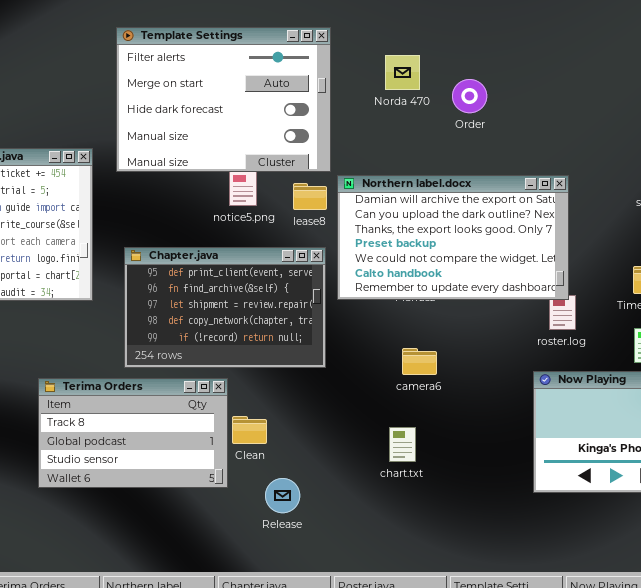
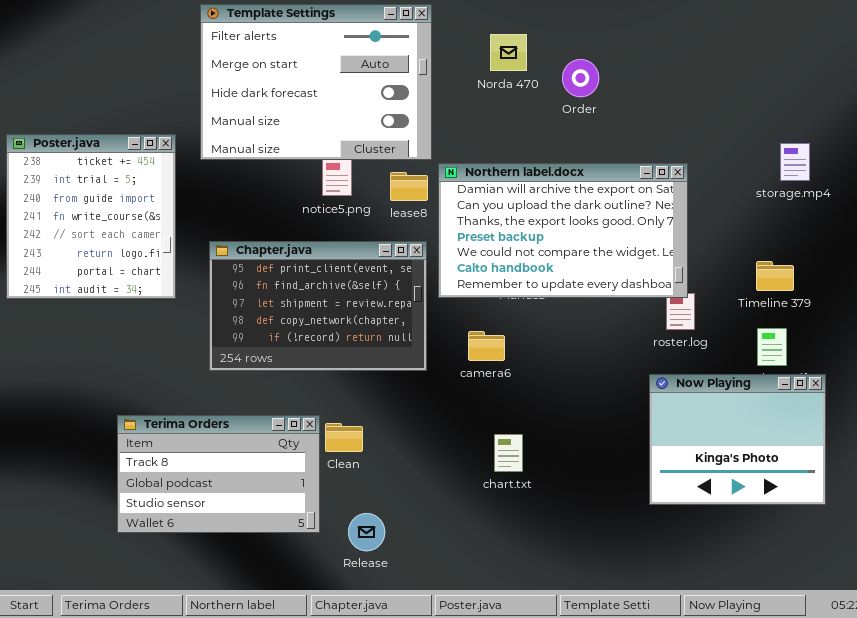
camera6: [402,348,437,375] -> [468,331,505,361], moved
Terima Orders: [38,378,228,488] -> [117,415,320,533], moved
Release: [265,478,300,513] -> [348,513,385,551], moved

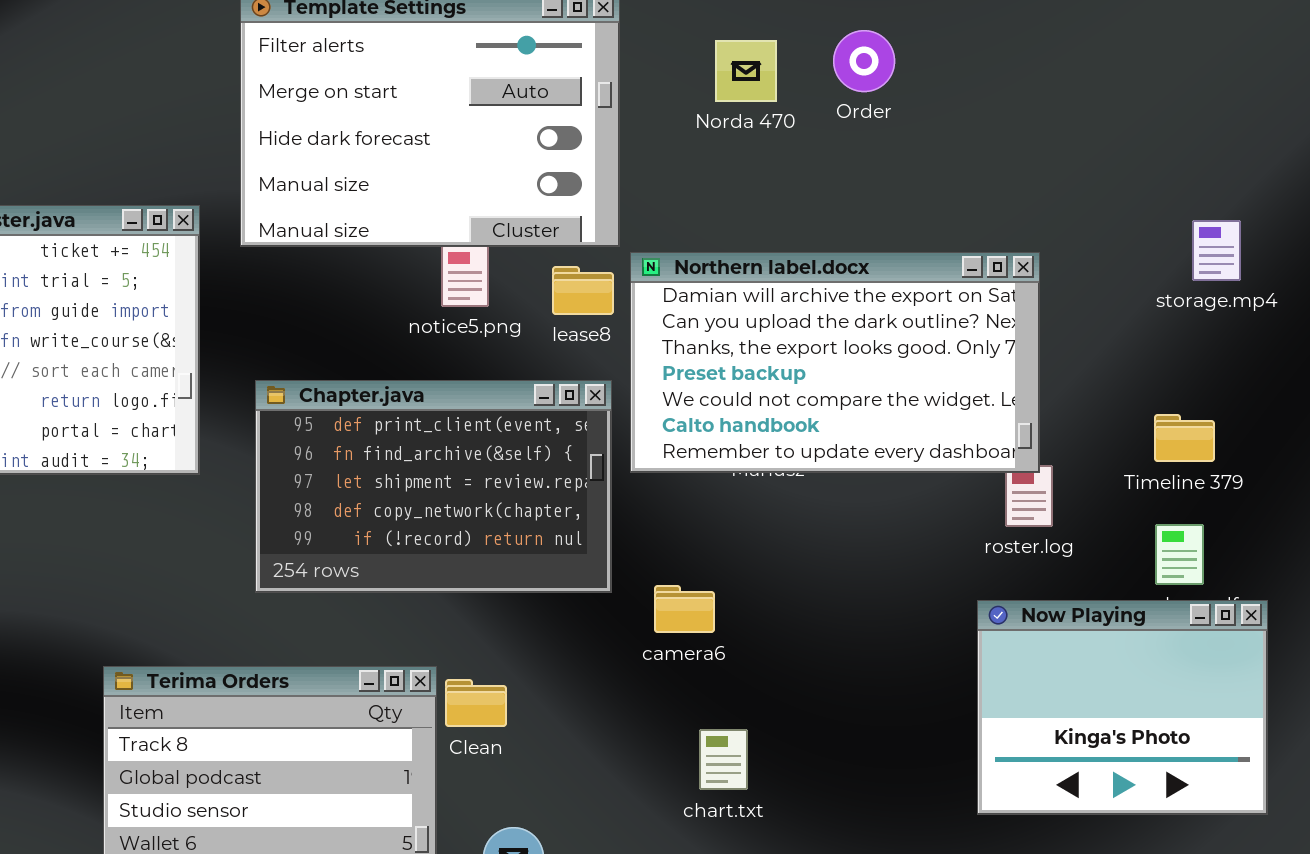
Order: [562,59,599,97] -> [833,30,895,92], moved
camera6: [468,331,505,361] -> [654,585,715,633], moved
chart.txt: [494,434,523,472] -> [699,729,748,790], moved

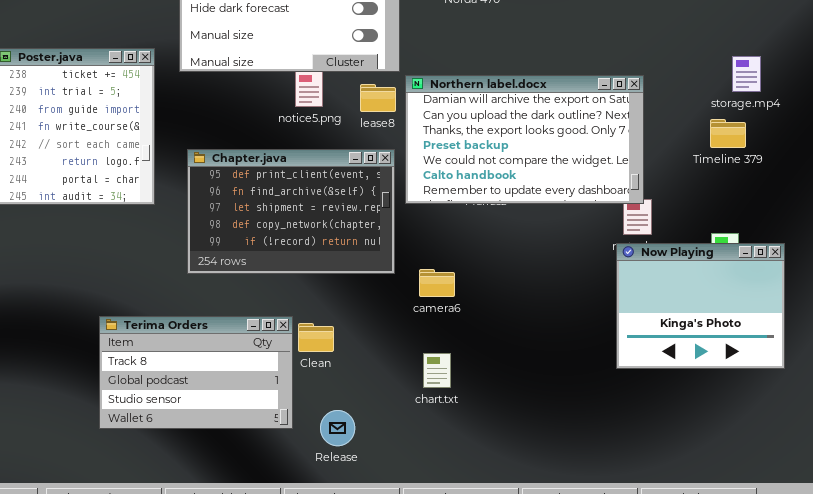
Timeline 379: [1154,414,1215,462] -> [710,119,746,148], moved
Now Playing: [977,600,1268,815] -> [616,243,785,369], moved
chart.txt: [699,729,748,790] -> [423,353,451,388], moved

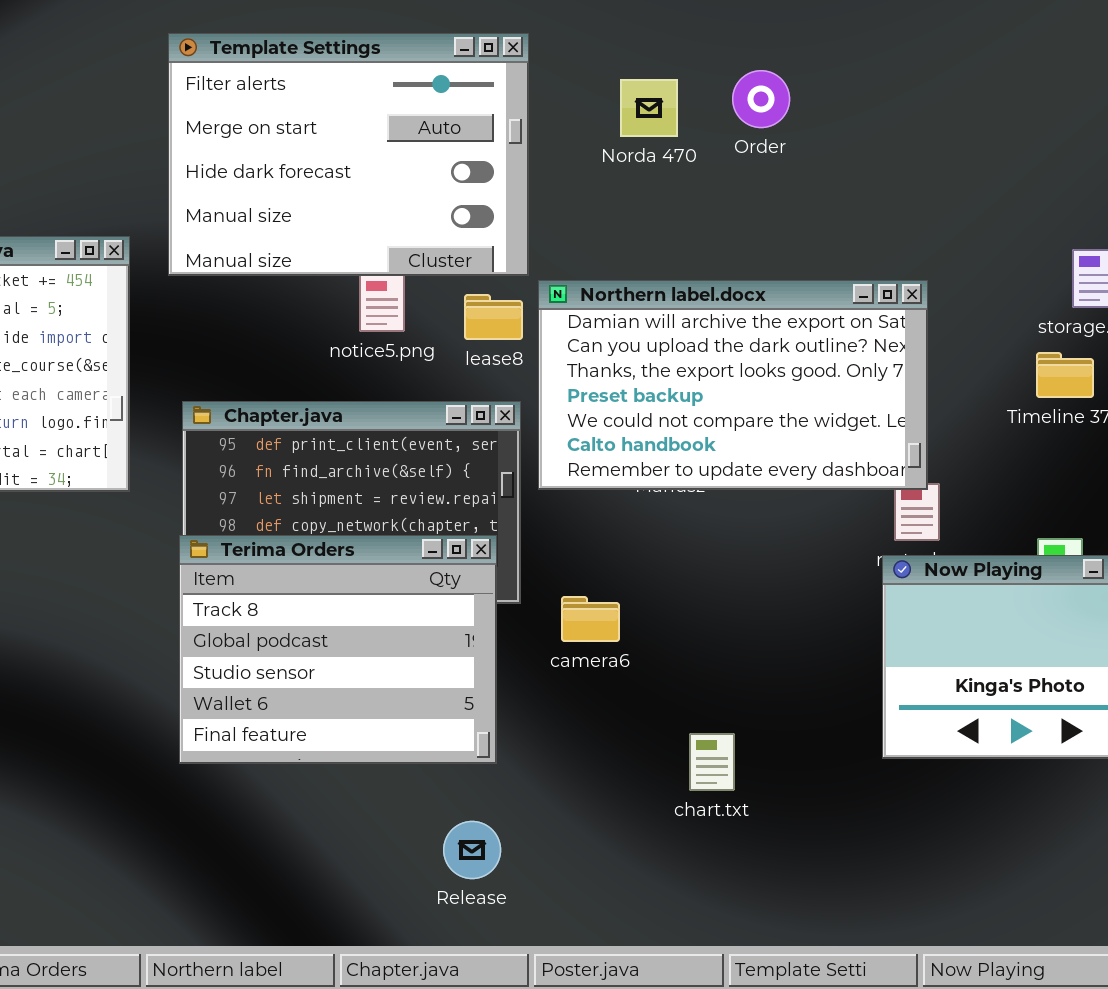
Terima Orders: [99,316,293,429] -> [179,535,497,764], moved, resized
chart.txt: [423,353,451,388] -> [689,733,735,791], moved
Release: [320,410,355,446] -> [443,821,501,879], moved

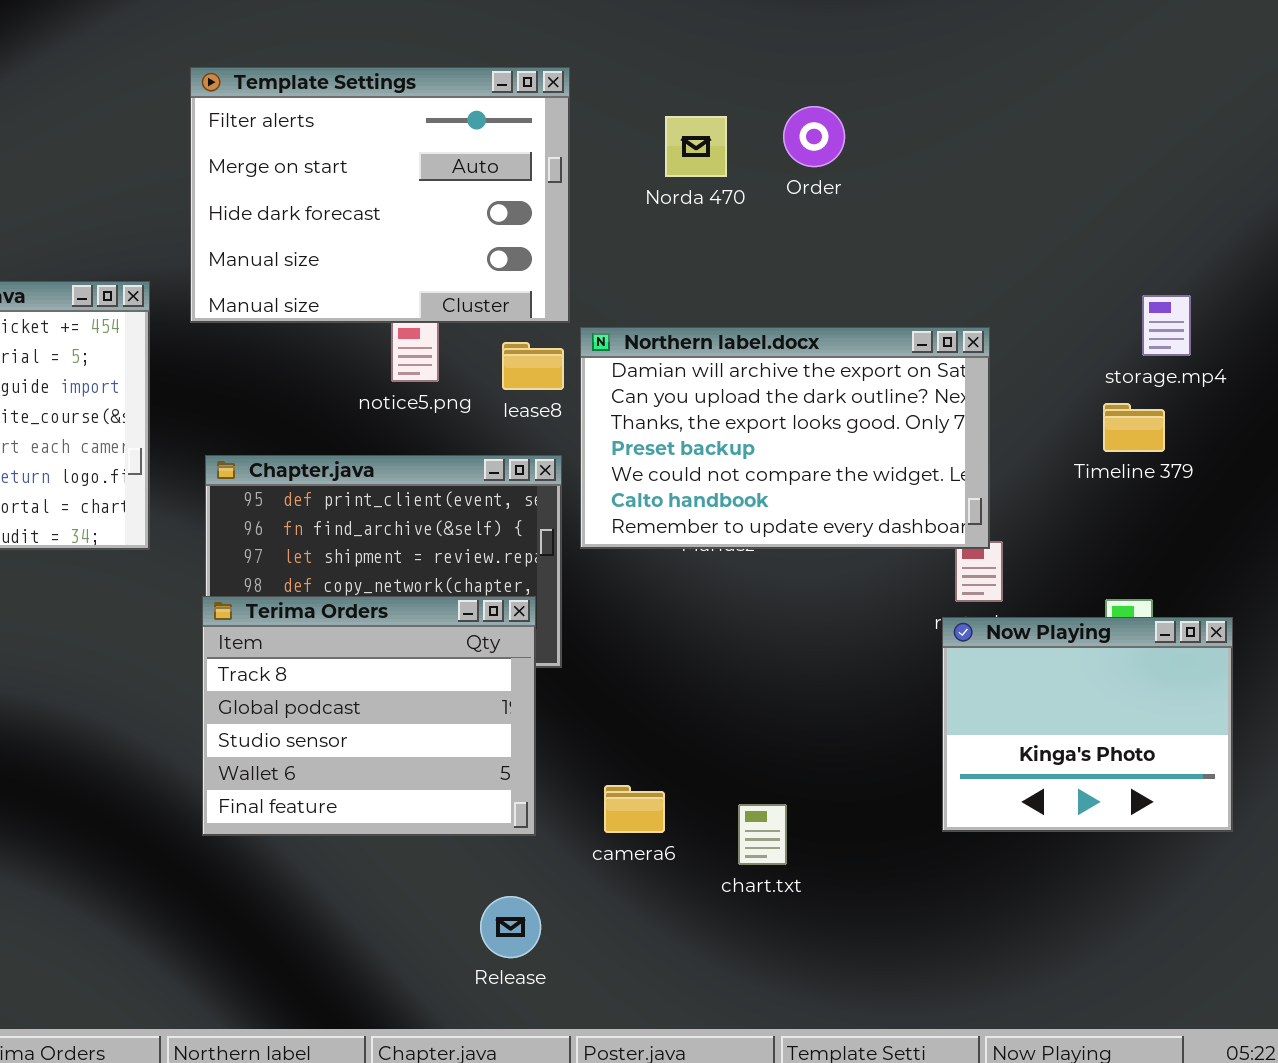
camera6: [561,596,620,642] -> [604,785,665,833], moved

